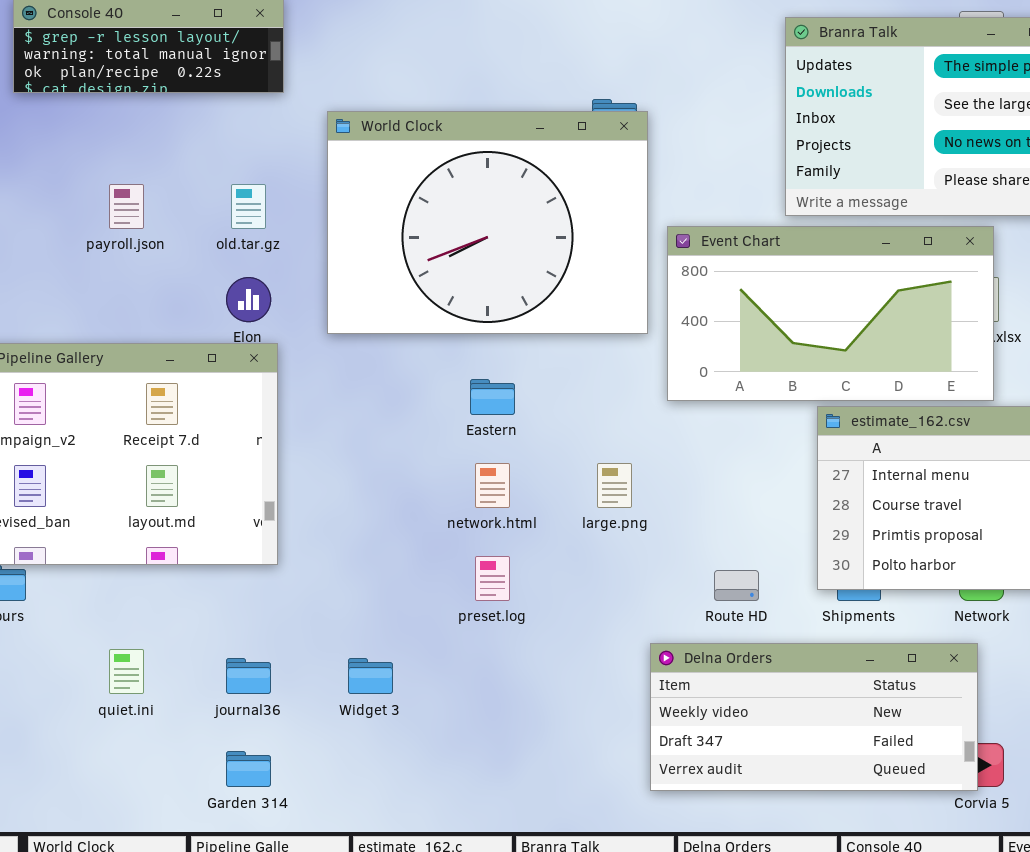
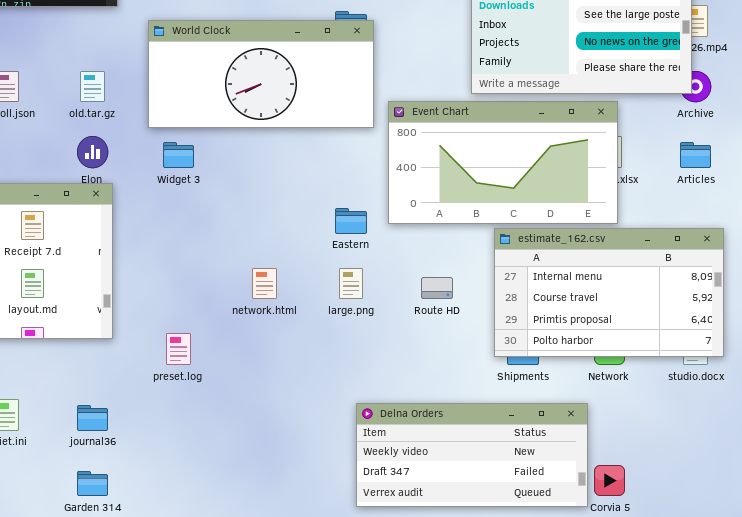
World Clock: [327,111,648,334] -> [148,20,374,128], resized
Eastern: [470,379,515,415] -> [335,208,367,234], moved
preset.log: [475,556,510,601] -> [166,333,191,365], moved
Route HD: [714,570,759,601] -> [421,277,453,299], moved
Delna Orders: [650,643,978,791] -> [356,403,588,507], moved
Widget 3: [348,658,393,694] -> [163,142,194,168], moved

